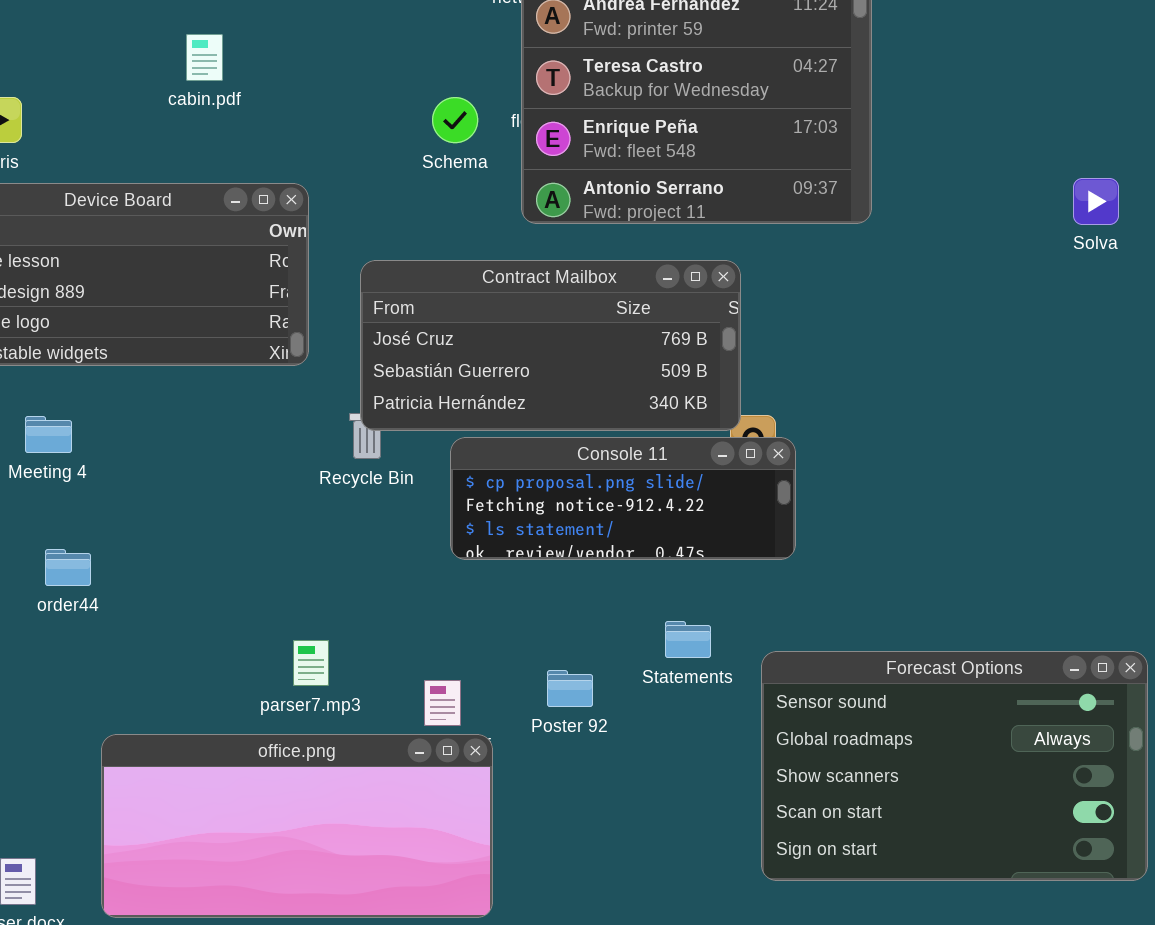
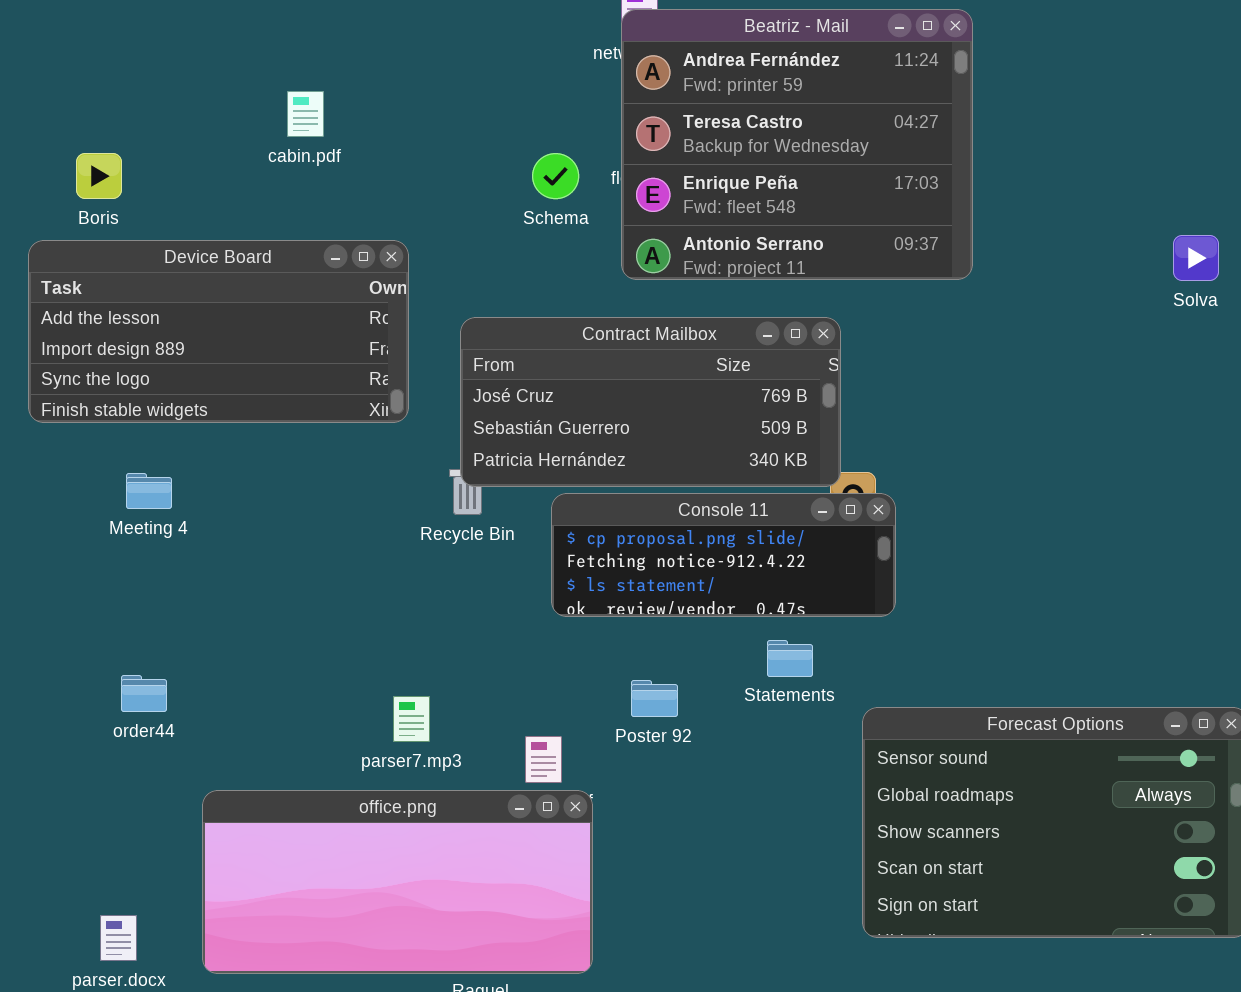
order44: [45,549,91,586] -> [121,675,167,712], moved
Statements: [665,621,711,658] -> [767,640,813,677], moved
Poster 92: [547,670,593,707] -> [631,680,678,717], moved

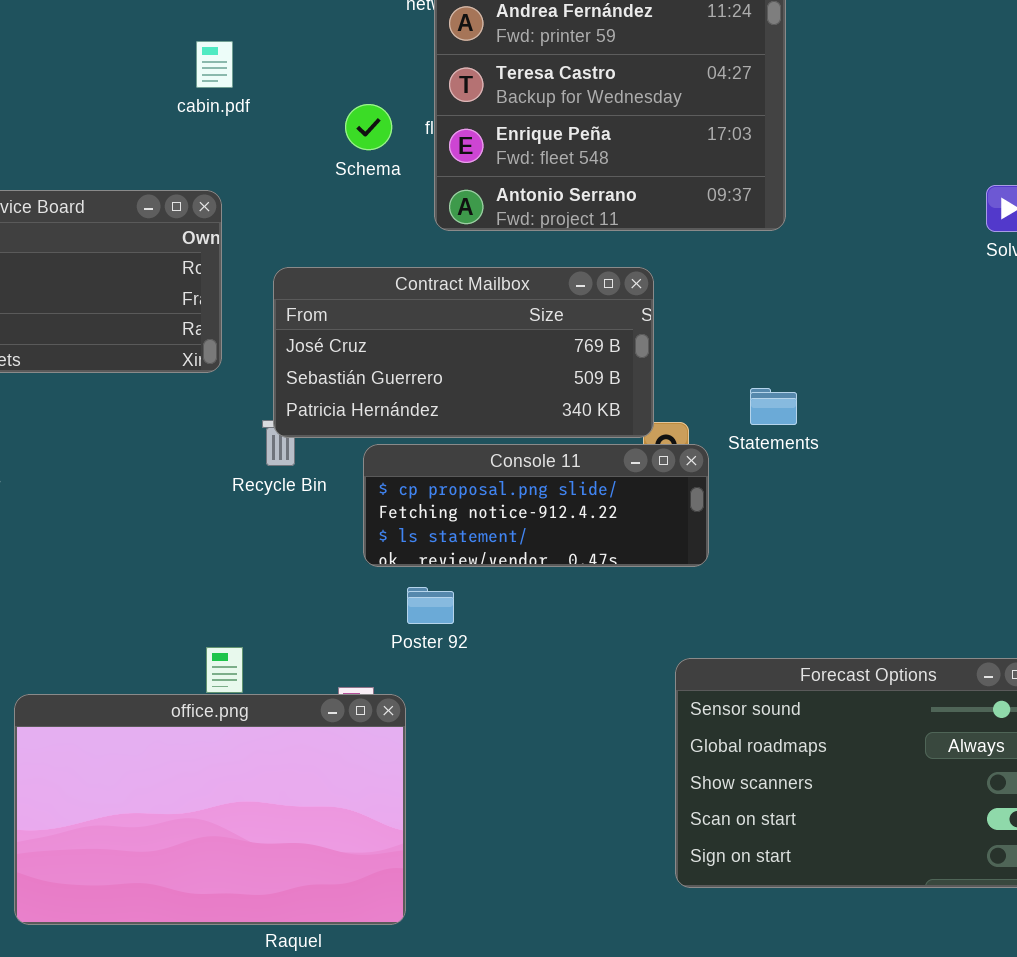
cabin.pdf: [287,91,324,137] -> [196,41,233,88], moved
Statements: [767,640,813,677] -> [750,388,797,425], moved
Poster 92: [631,680,678,717] -> [407,587,454,624], moved
office.png: [202,790,593,974] -> [14,694,406,925], resized

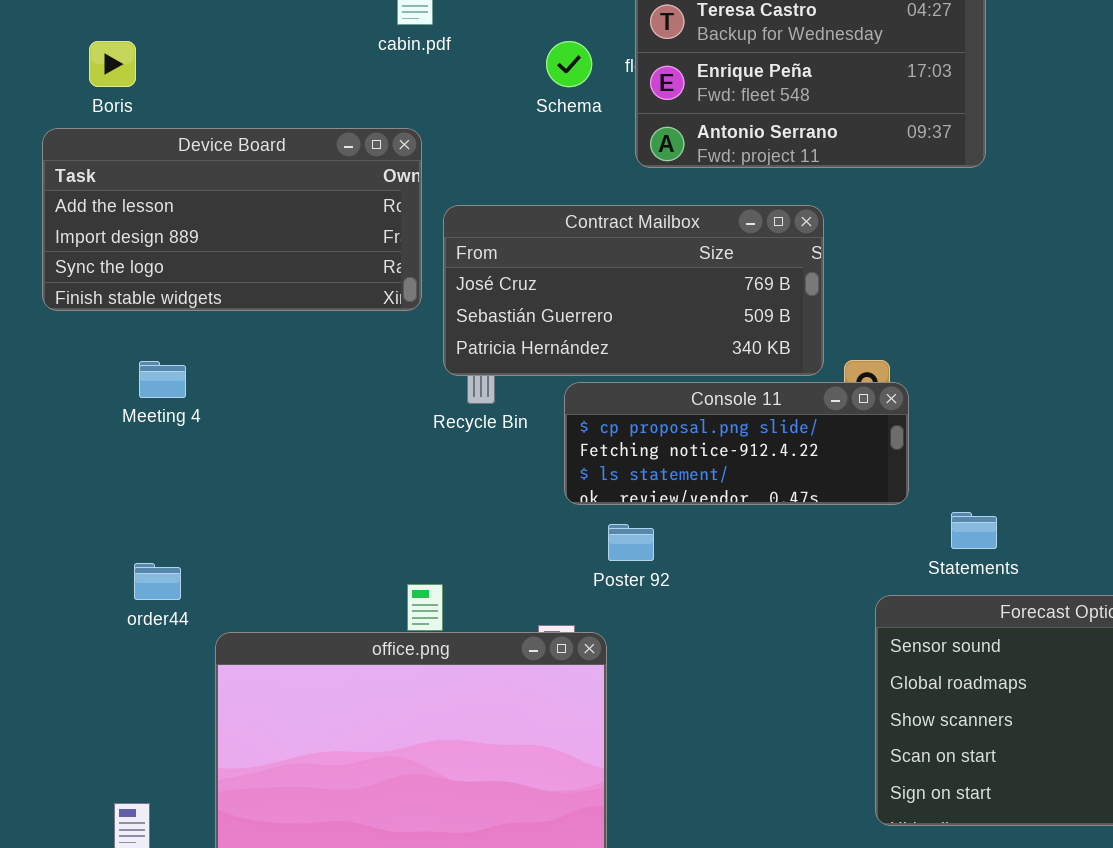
Contract Mailbox: [273,267,654,438] -> [443,205,824,376], moved
Statements: [750,388,797,425] -> [951,512,997,549], moved

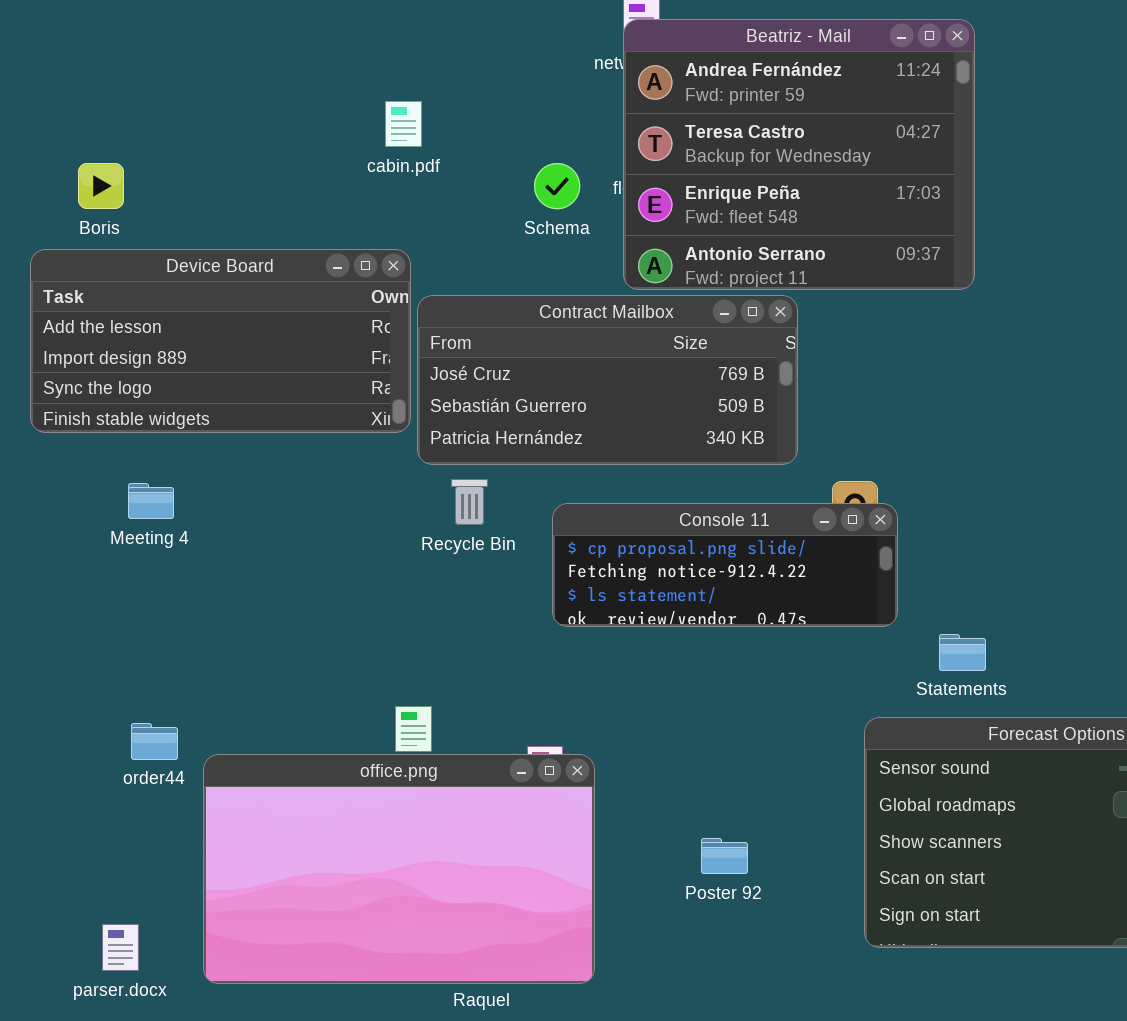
Contract Mailbox: [443,205,824,376] -> [417,295,798,465], moved
Poster 92: [608,524,654,561] -> [701,838,748,874], moved
order44: [134,563,181,600] -> [131,723,178,760], moved

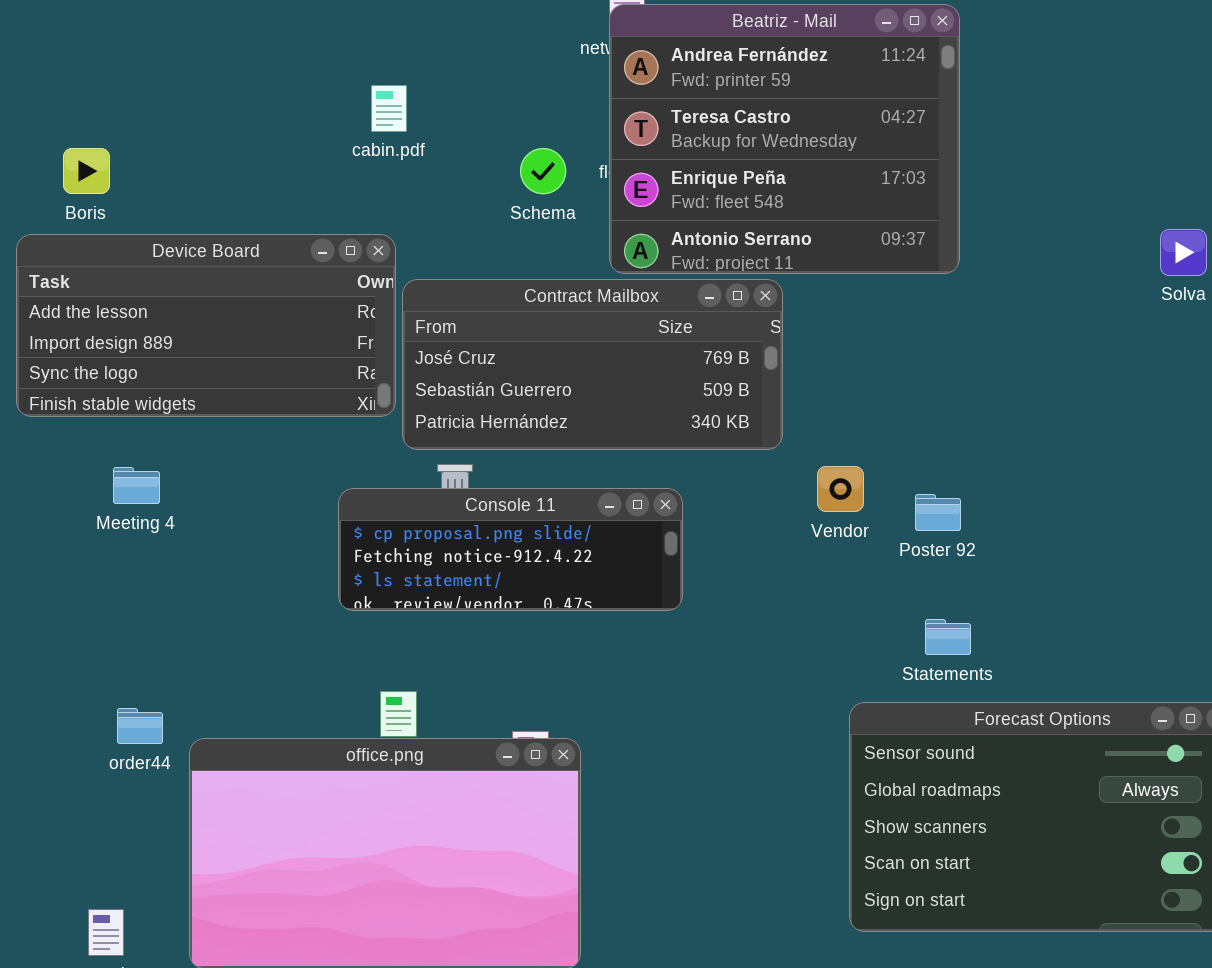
Console 11: [552,503,898,627] -> [338,488,683,611], moved
Poster 92: [701,838,748,874] -> [915,494,961,531], moved

